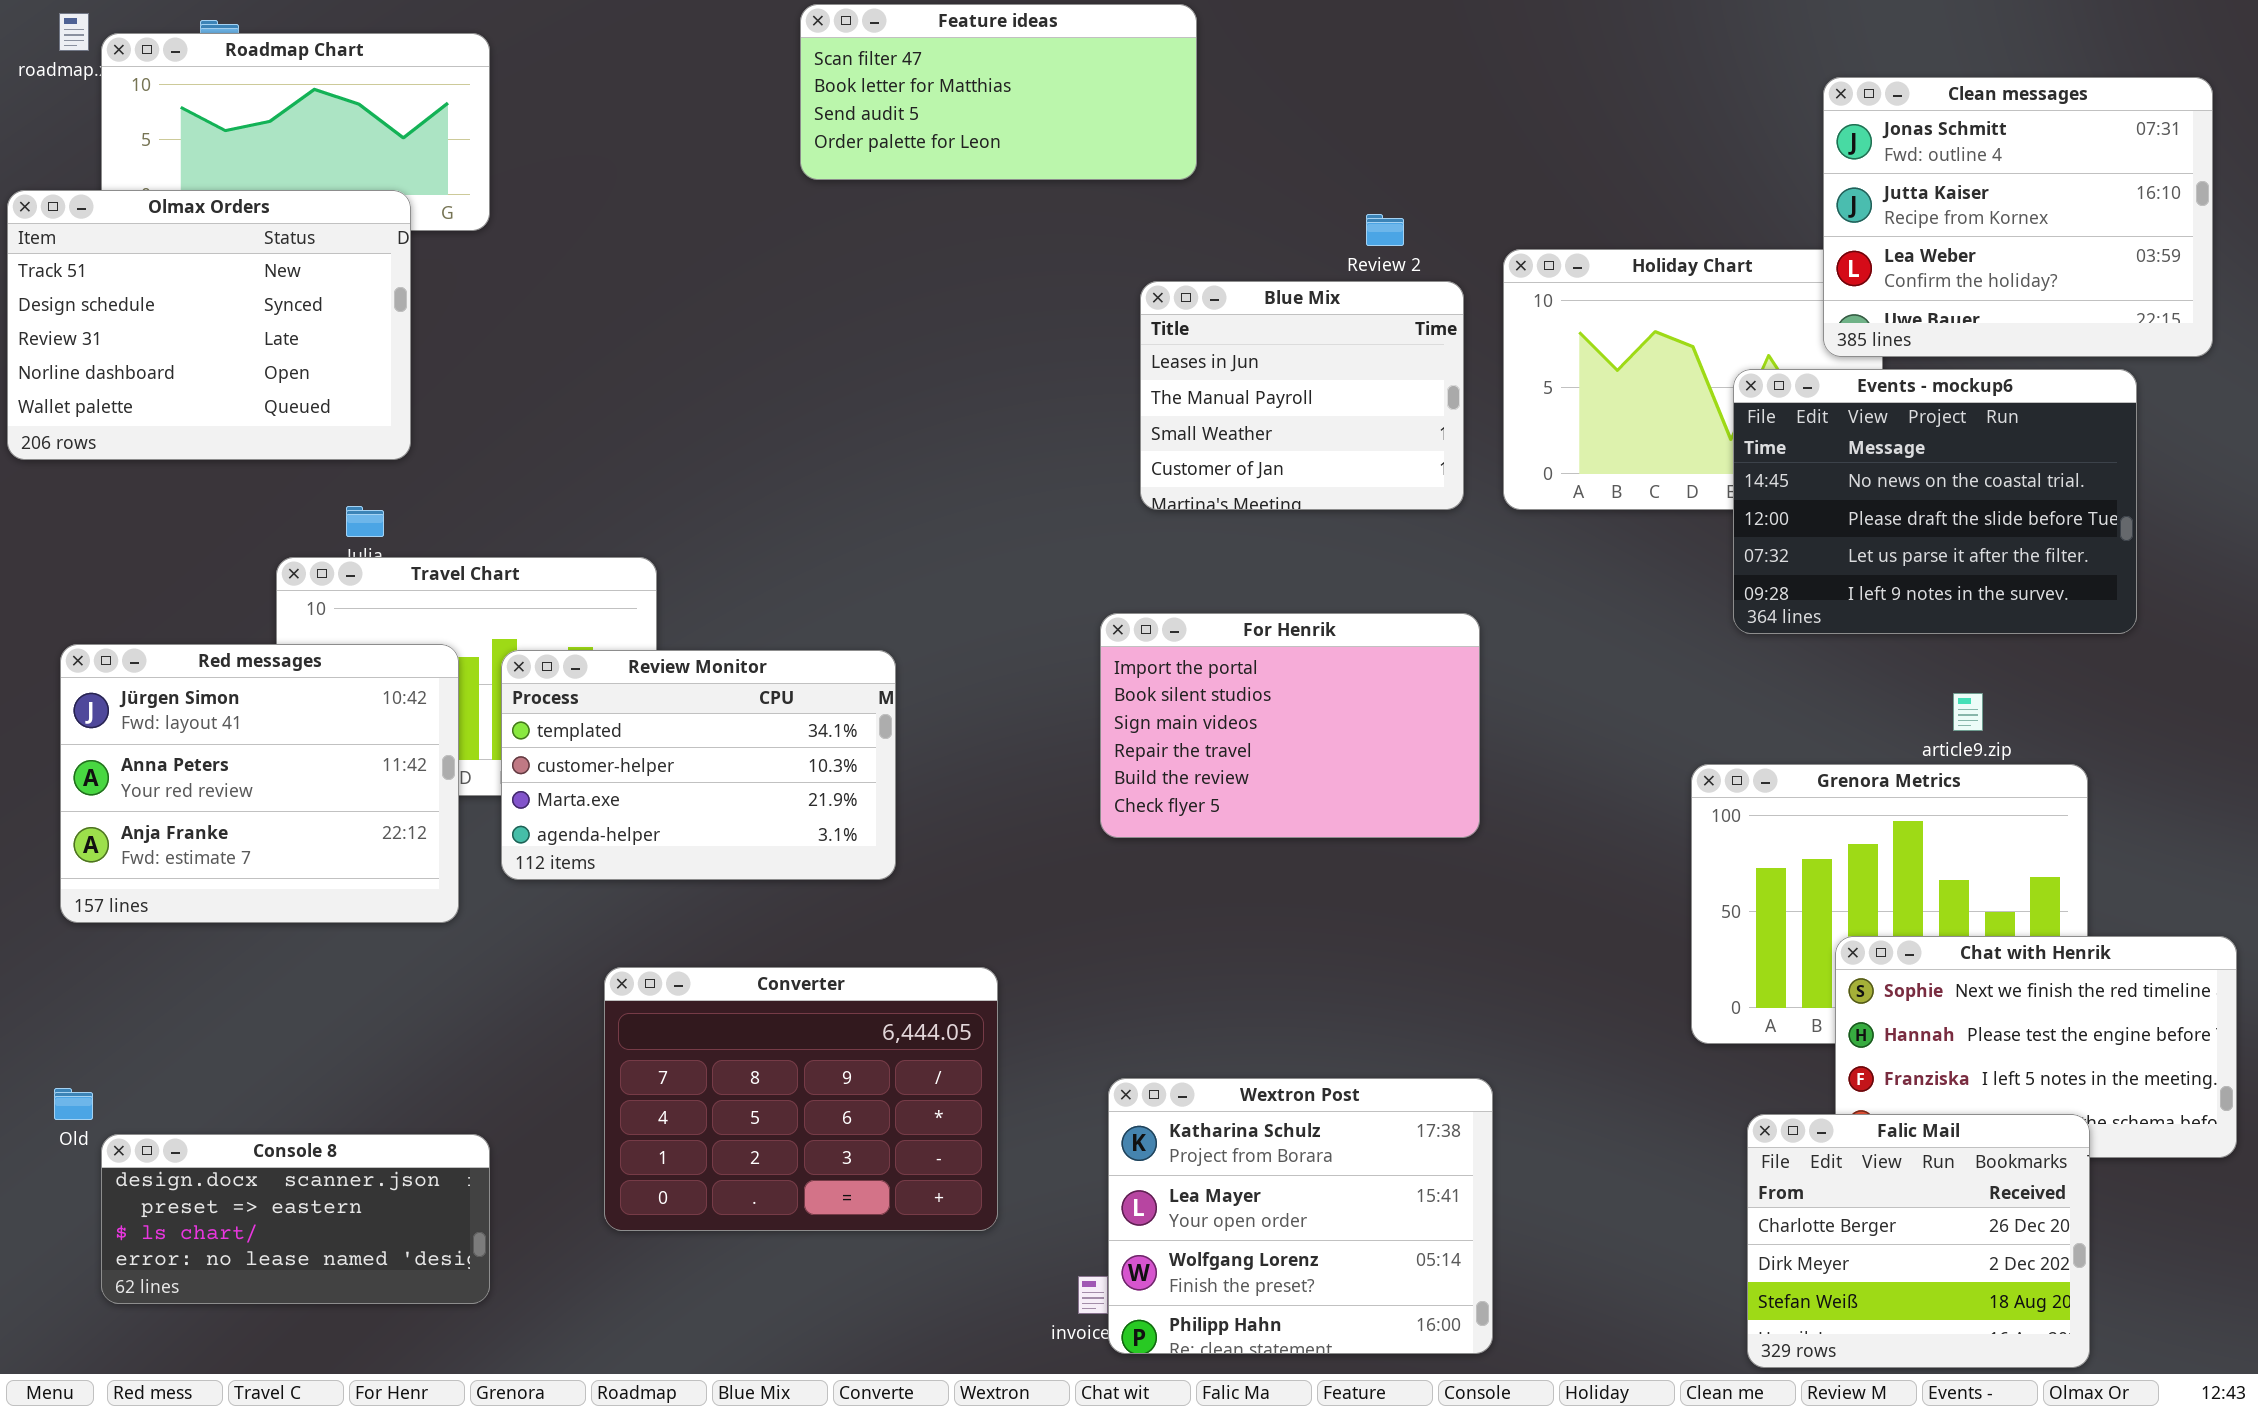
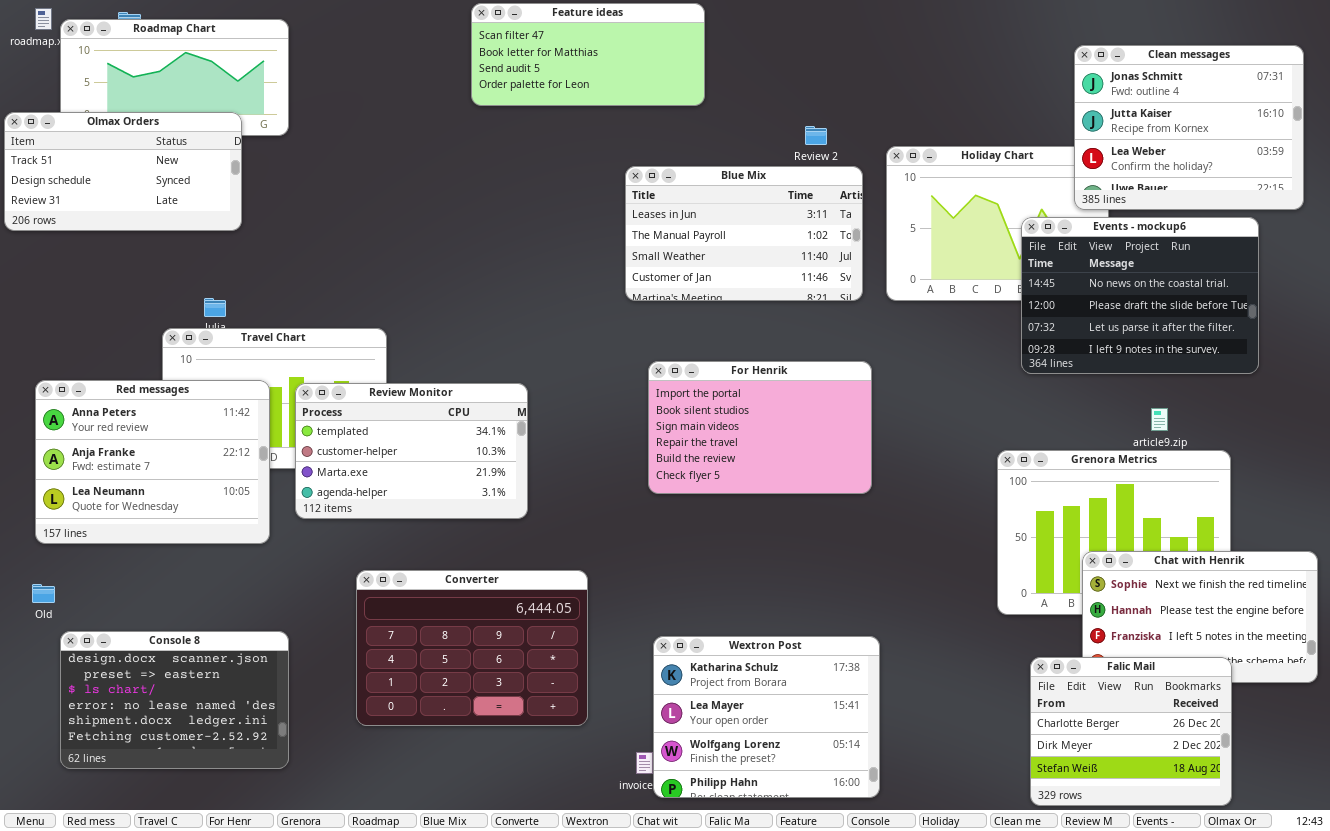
Olmax Orders: [7,190,411,460] -> [4,112,242,231], resized
Blue Mix: [1140,281,1464,510] -> [625,166,863,301], resized
Red messages: [60,644,459,923] -> [35,380,270,544], scrolled down 1 row
Old: [54,1088,93,1120] -> [32,584,55,603], moved
Console 8: [101,1134,490,1304] -> [60,631,289,769], resized

